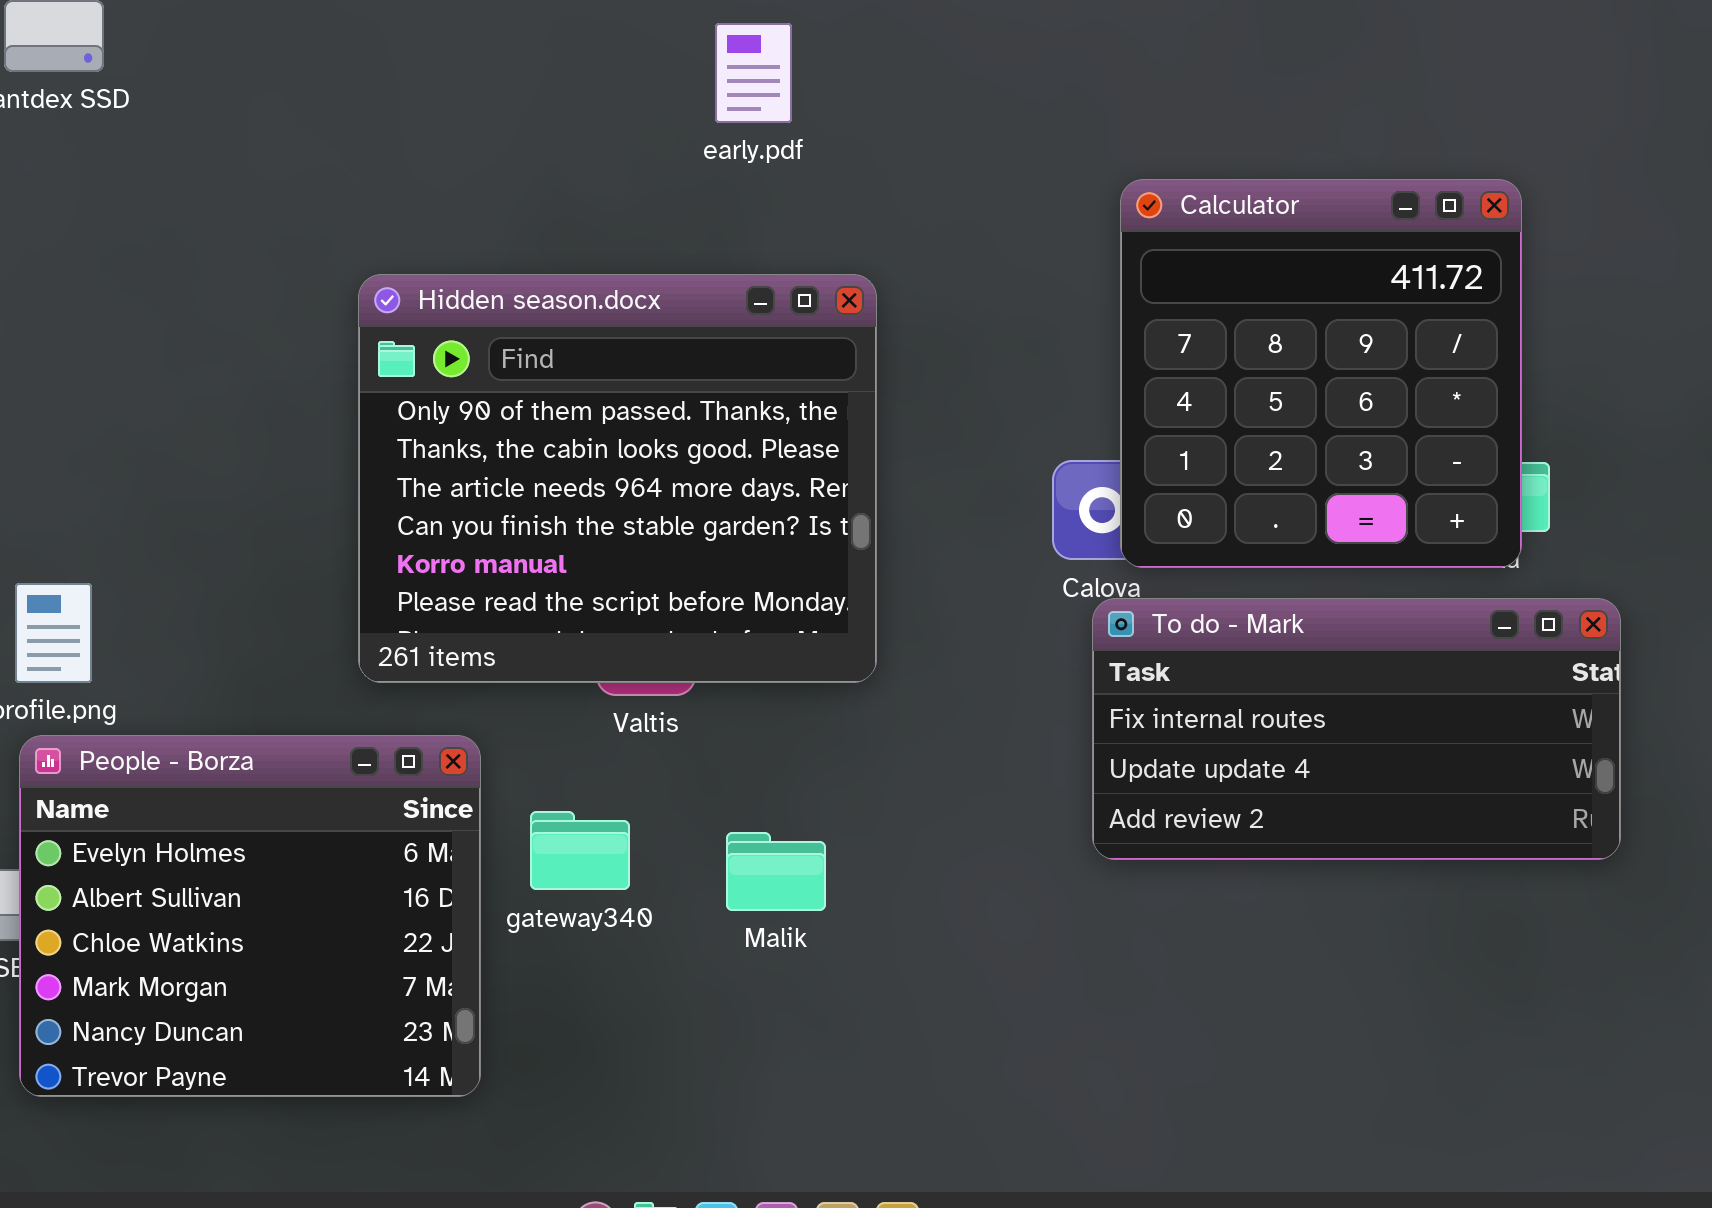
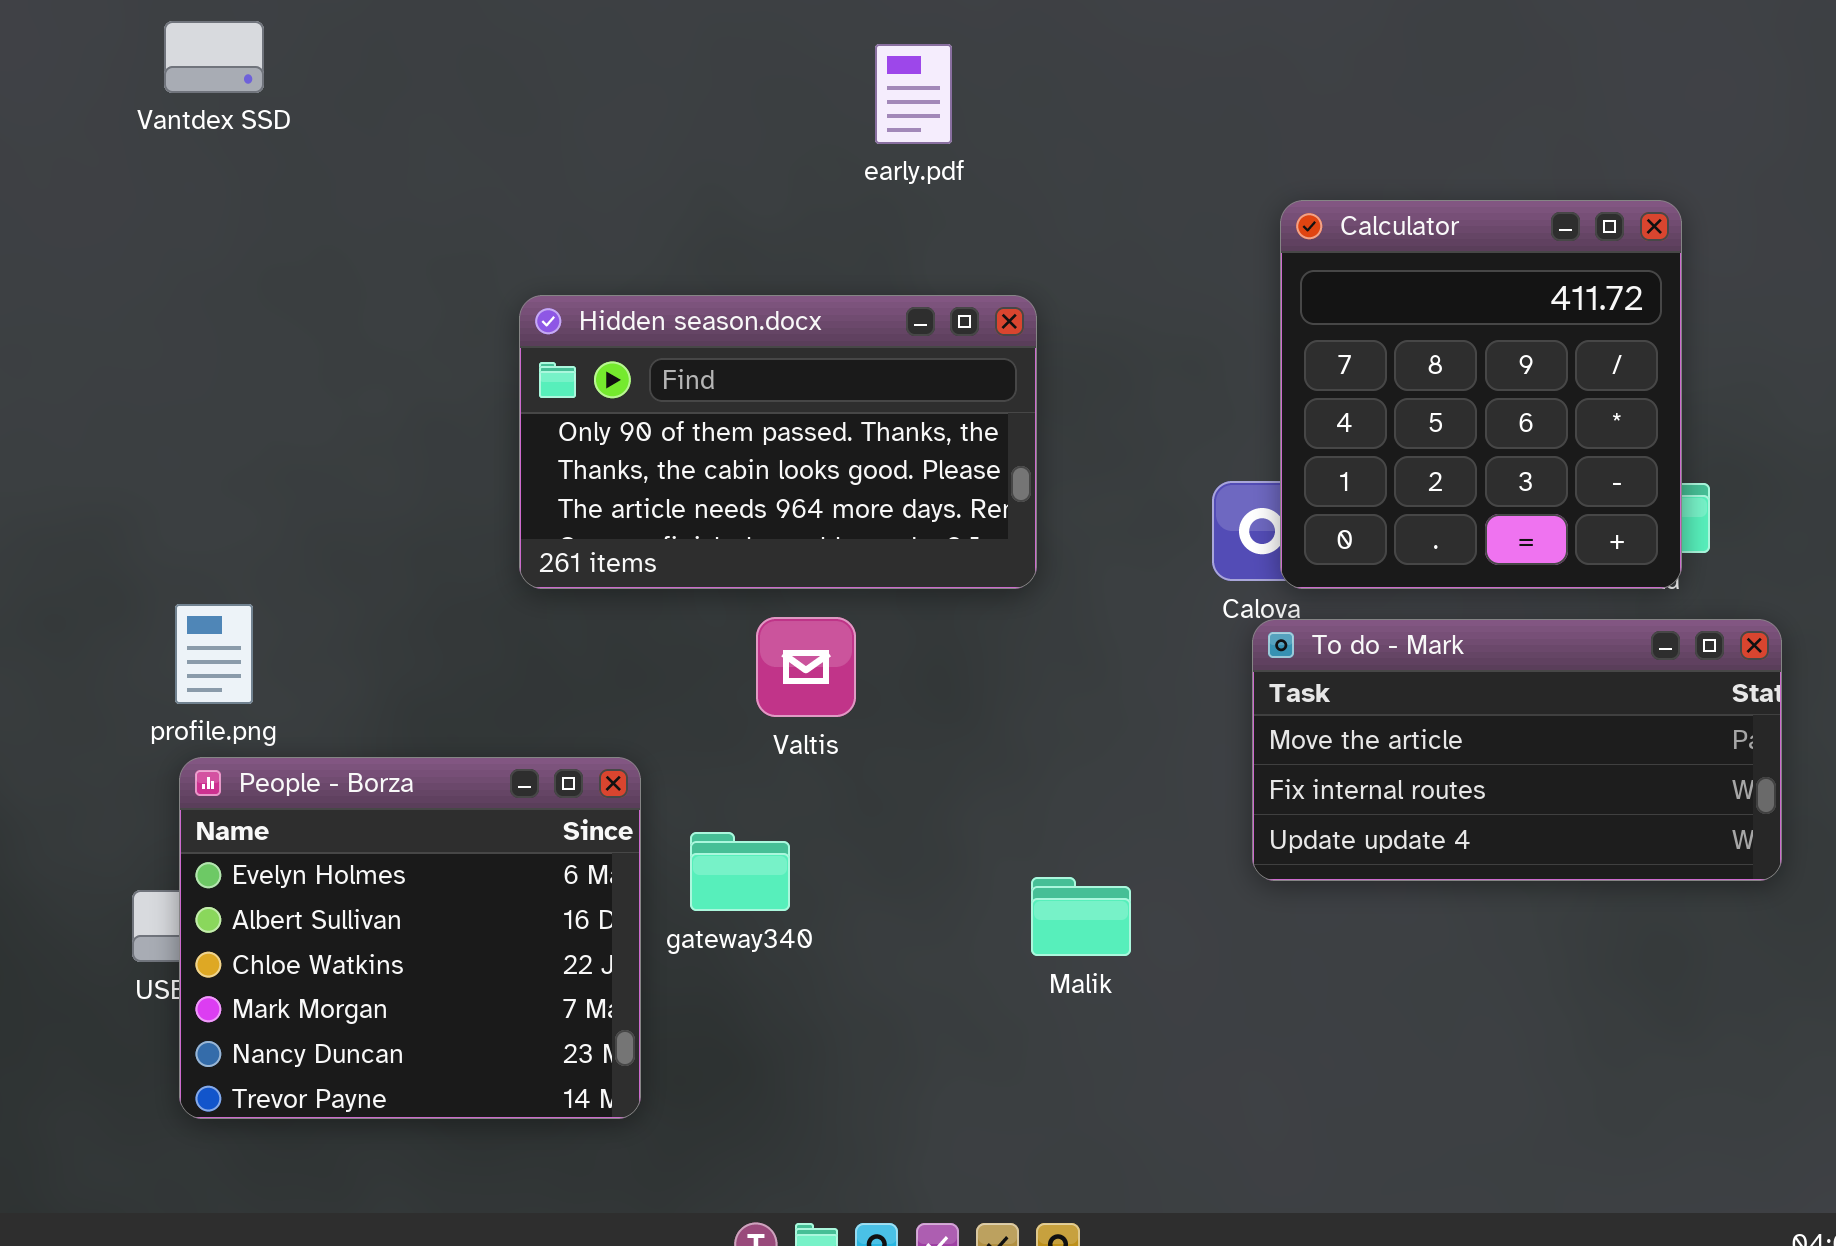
Hidden season.docx: [358,274,877,683] -> [519,295,1037,589], resized
To do - Mark: [1092,598,1621,860] -> [1252,619,1782,881], scrolled up 1 row
Malik: [726,832,826,911] -> [1031,877,1131,956], moved

